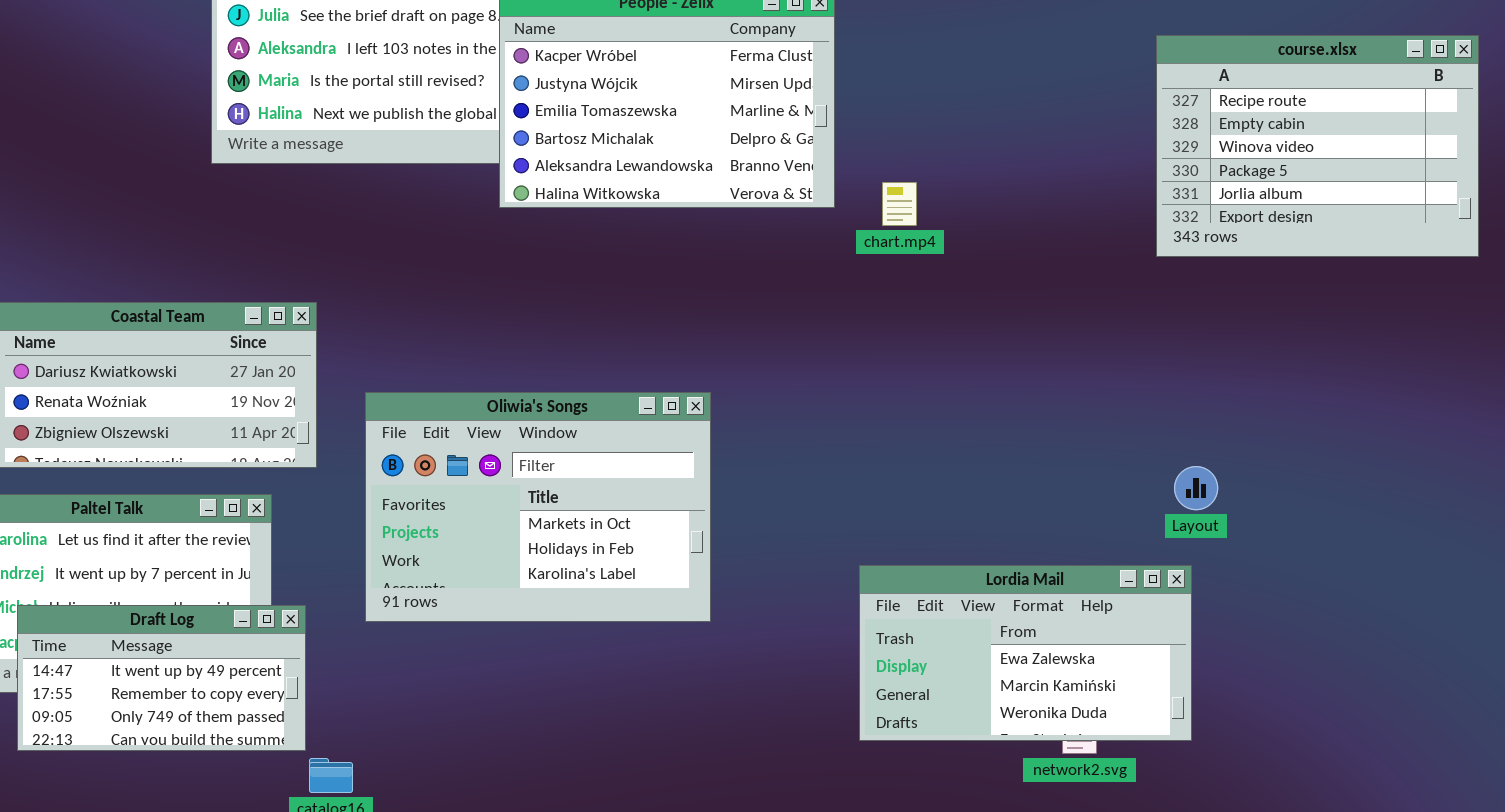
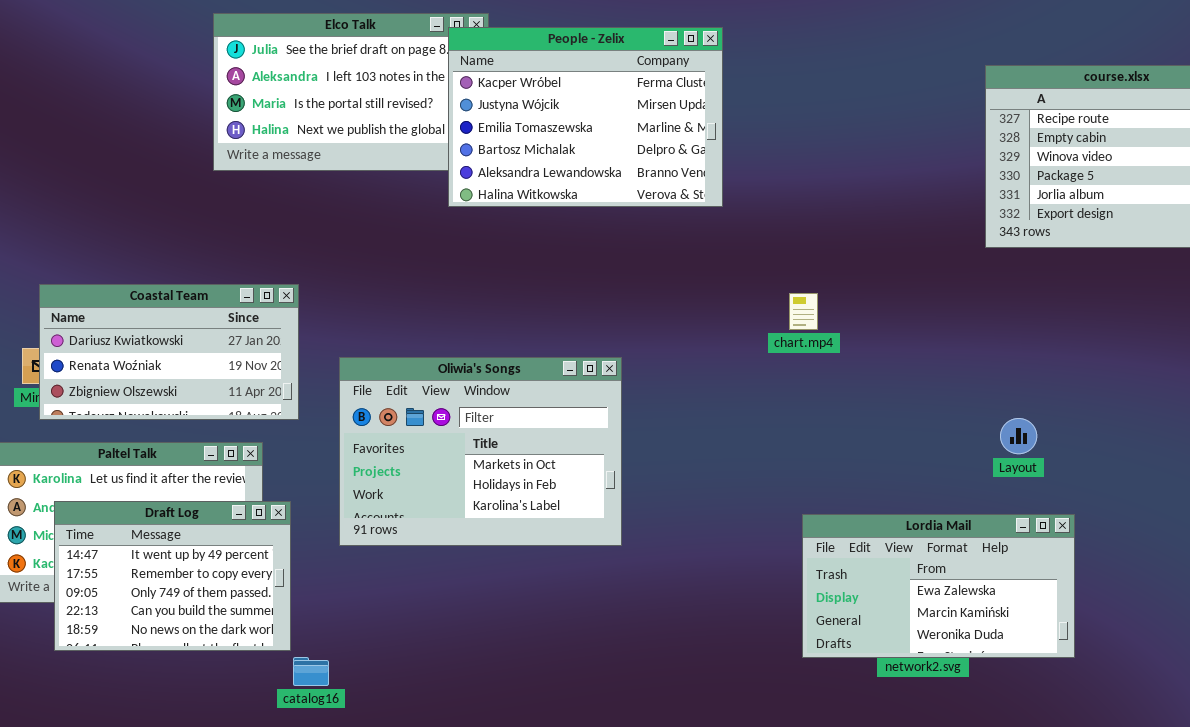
chart.mp4: [882,182,917,226] -> [789,293,818,330], moved
Lordia Mail: [859,565,1192,741] -> [802,514,1075,658], moved
Draft Log: [17,605,306,751] -> [54,501,291,651], resized

